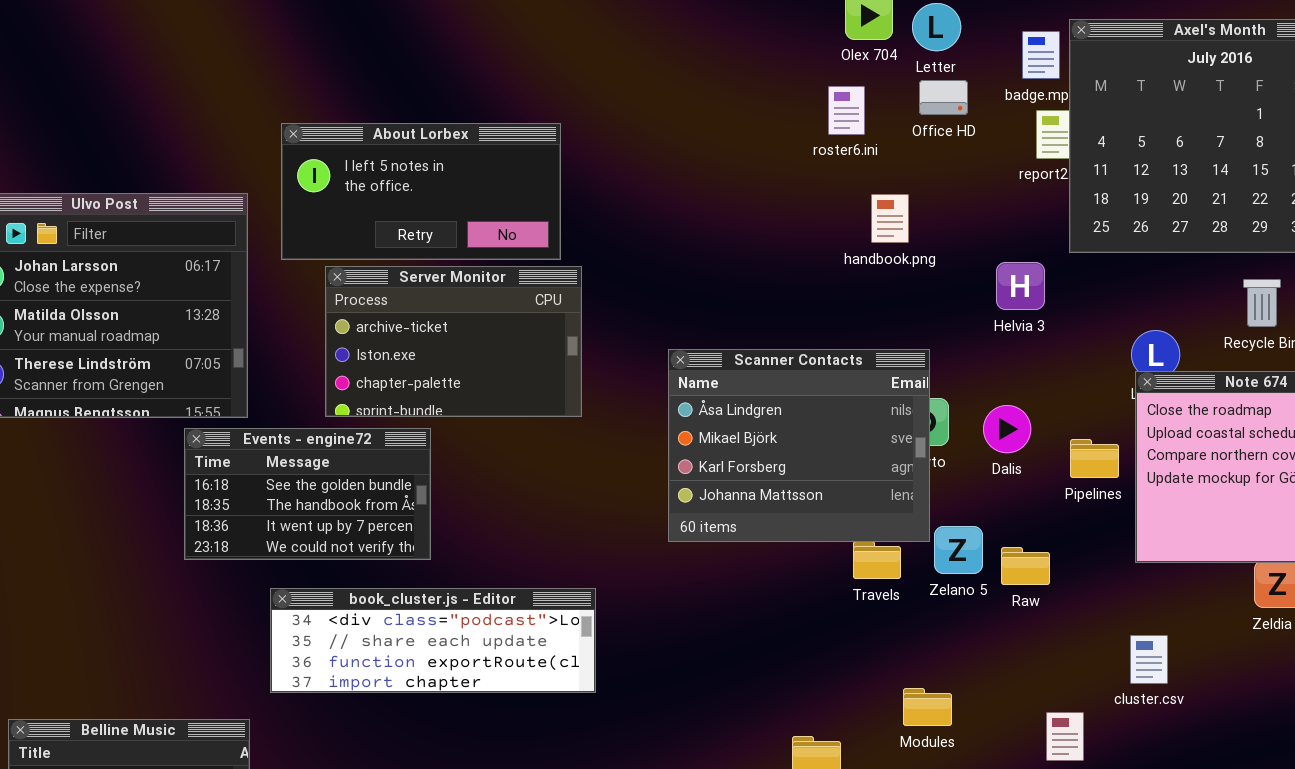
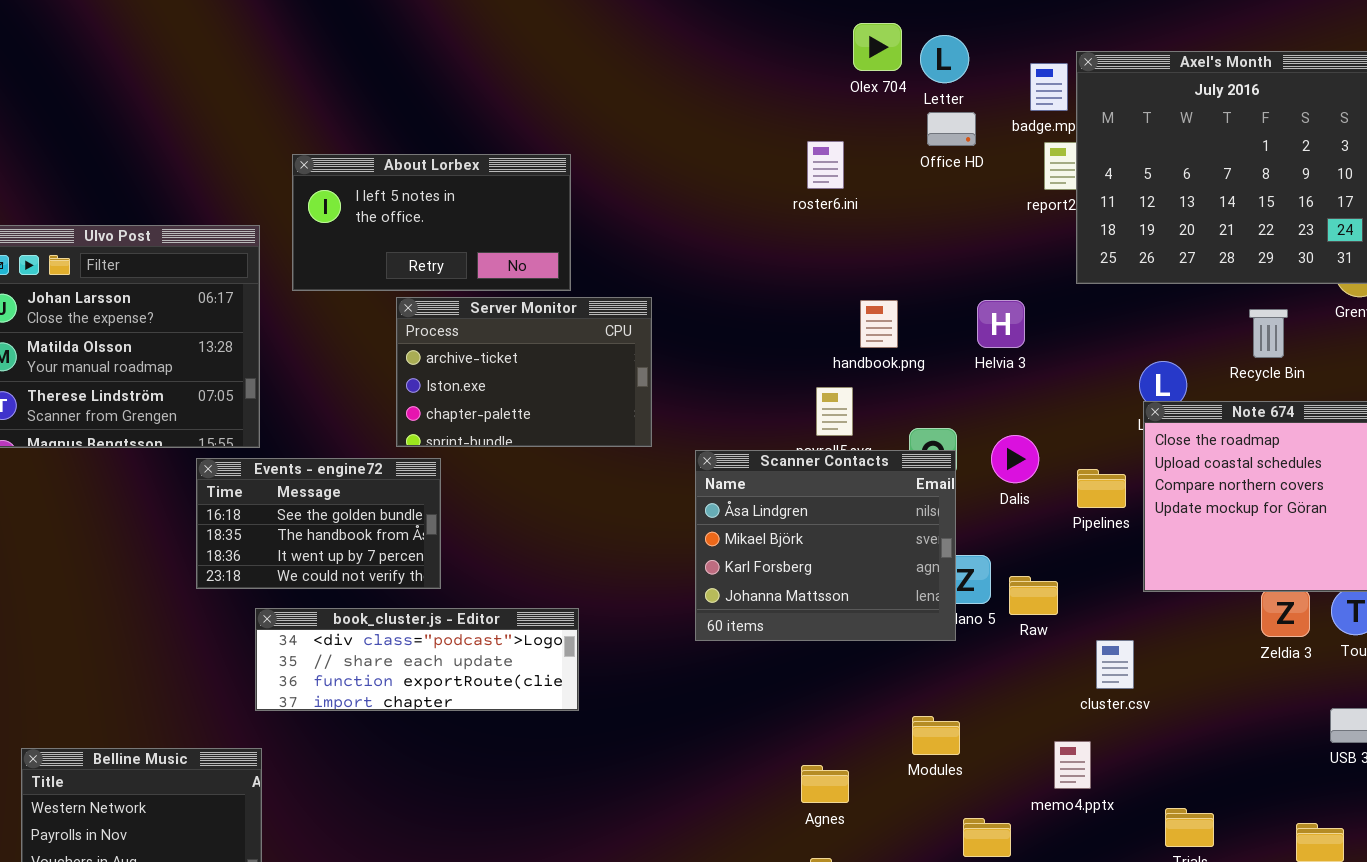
roster6.ini: [828,86,865,135] -> [807,141,844,189], moved
handbook.png: [871,194,909,243] -> [860,300,898,348], moved
Helvia 3: [996,262,1045,310] -> [977,300,1025,348], moved
Server Monitor: [325,266,582,417] -> [396,297,652,447], moved
Scanner Contacts: [668,349,930,542] -> [695,450,956,641], moved
book_cluster.js - Editor: [270,588,596,693] -> [255,608,579,711], moved
cluster.csv: [1130,635,1168,684] -> [1096,640,1134,689], moved

